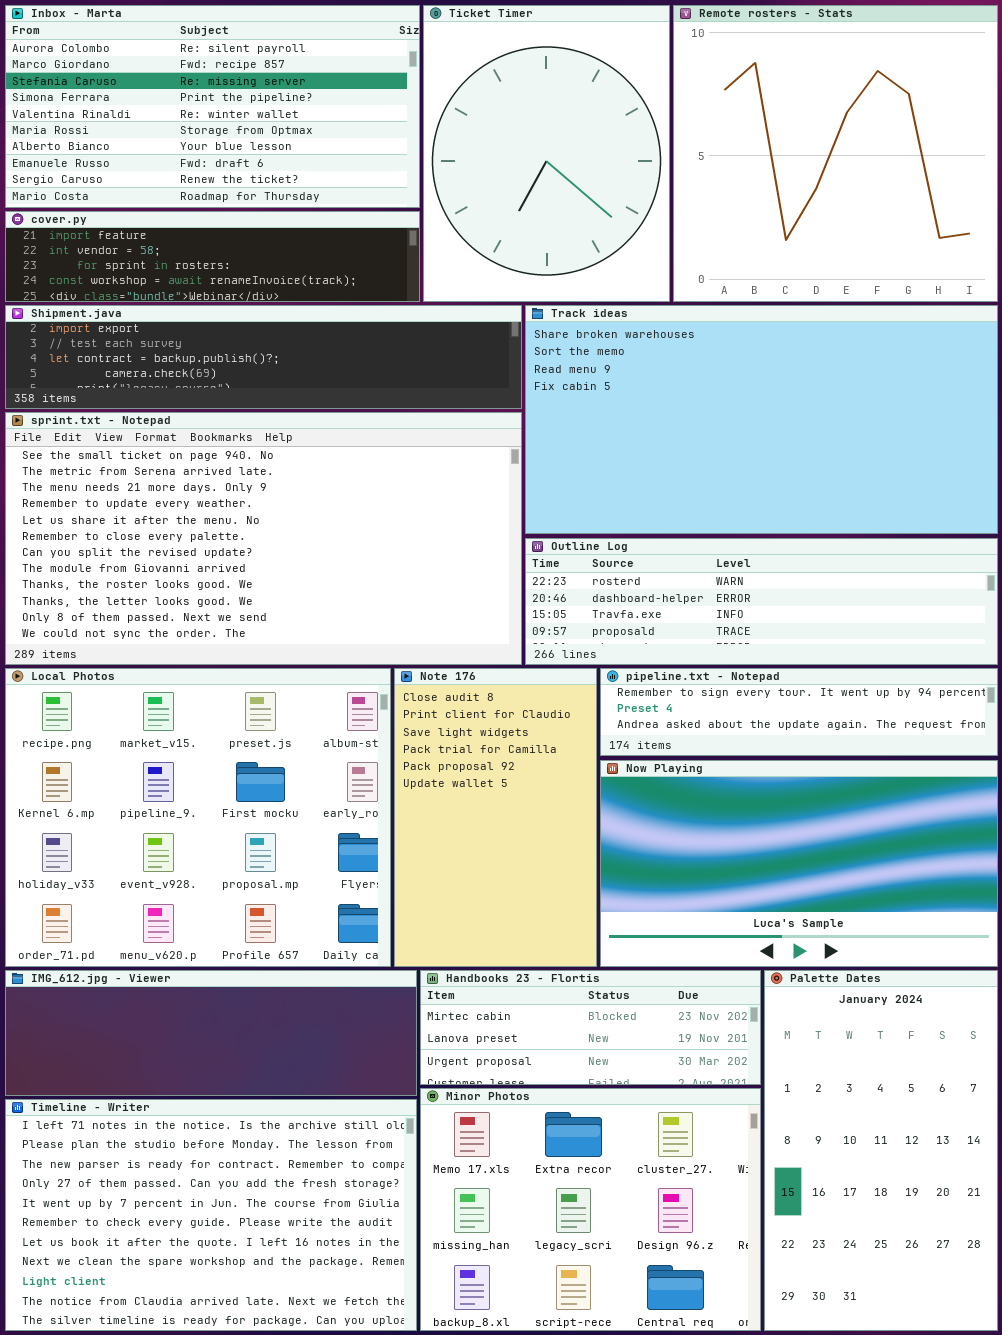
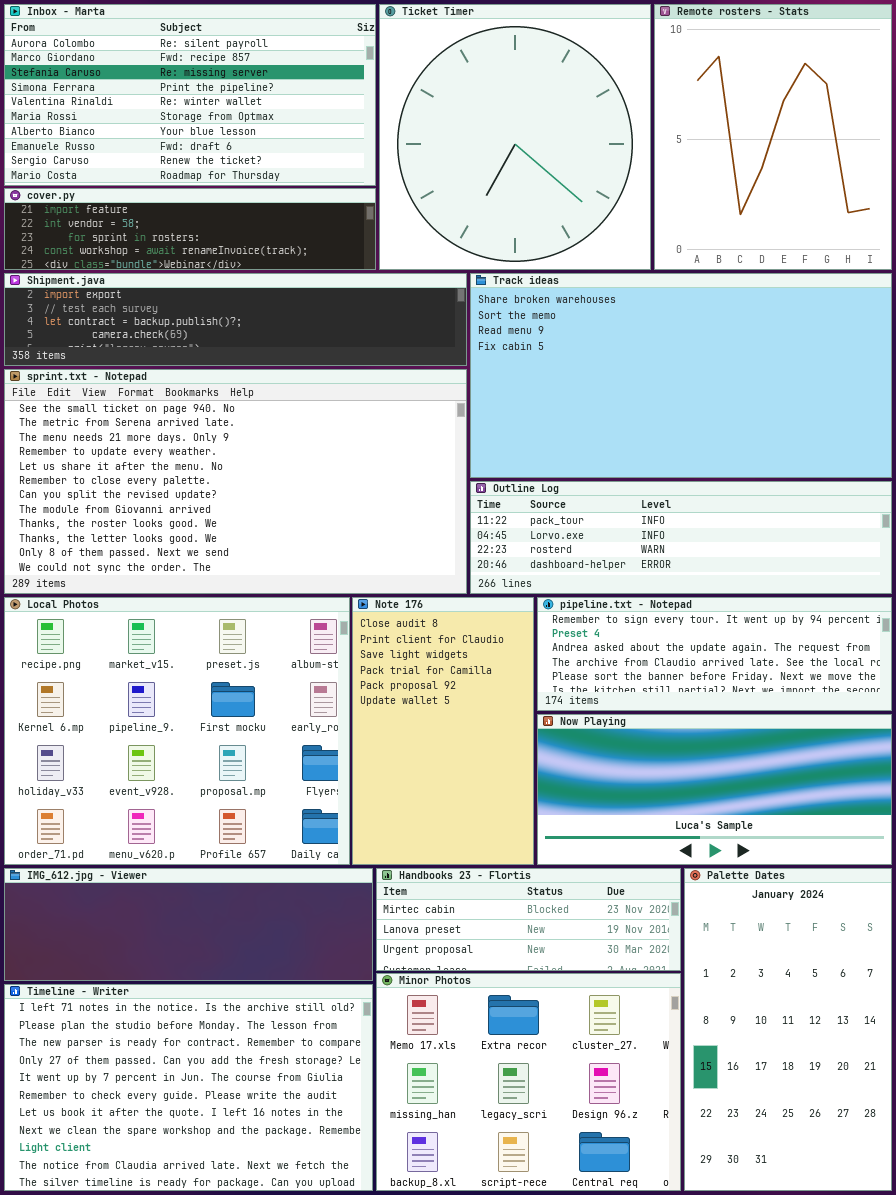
Ticket Timer: [423,5,670,302] -> [379,4,651,270], resized
Remote rosters - Stats: [673,5,998,302] -> [654,4,892,270], resized
Outline Log: [525,538,998,665] -> [470,481,892,594], scrolled up 2 rows
pipeline.txt - Notepad: [600,668,998,756] -> [537,597,892,711], resized
Now Playing: [600,760,998,967] -> [537,714,892,865], resized

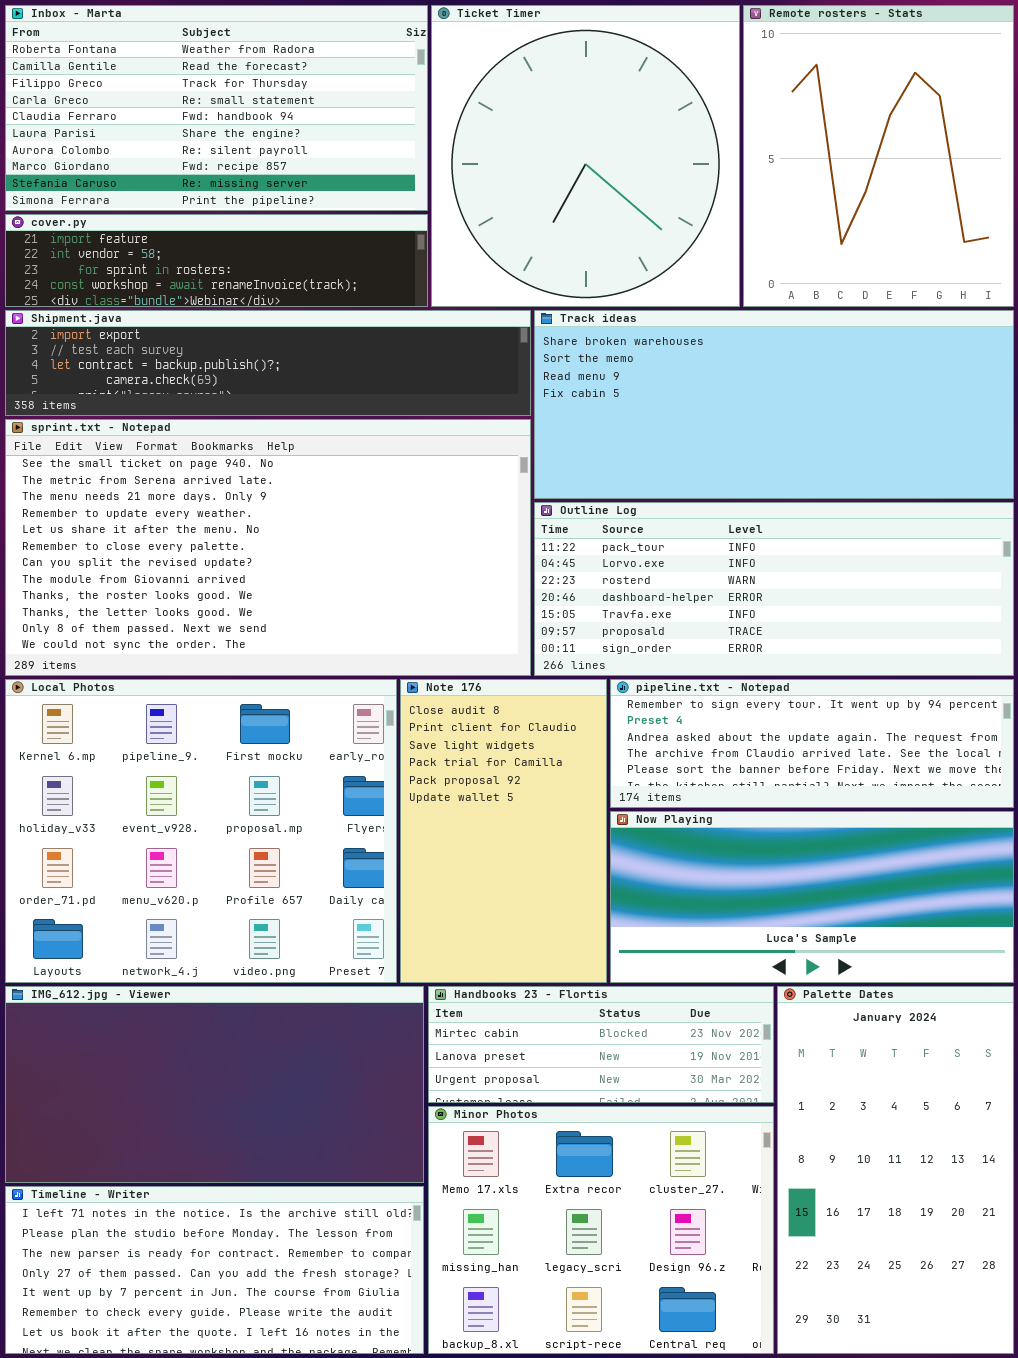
Inbox - Marta: [4,4,376,186] -> [5,5,428,211], scrolled up 6 rows
Track ideas: [470,273,892,478] -> [534,310,1014,499], resized
Outline Log: [470,481,892,594] -> [534,502,1014,676], resized
Local Photos: [4,597,350,865] -> [5,679,397,983], scrolled down 1 row
IMG_612.jpg - Viewer: [4,868,373,981] -> [5,986,424,1183], resized
Timeline - Writer: [4,984,373,1191] -> [5,1186,424,1354], resized

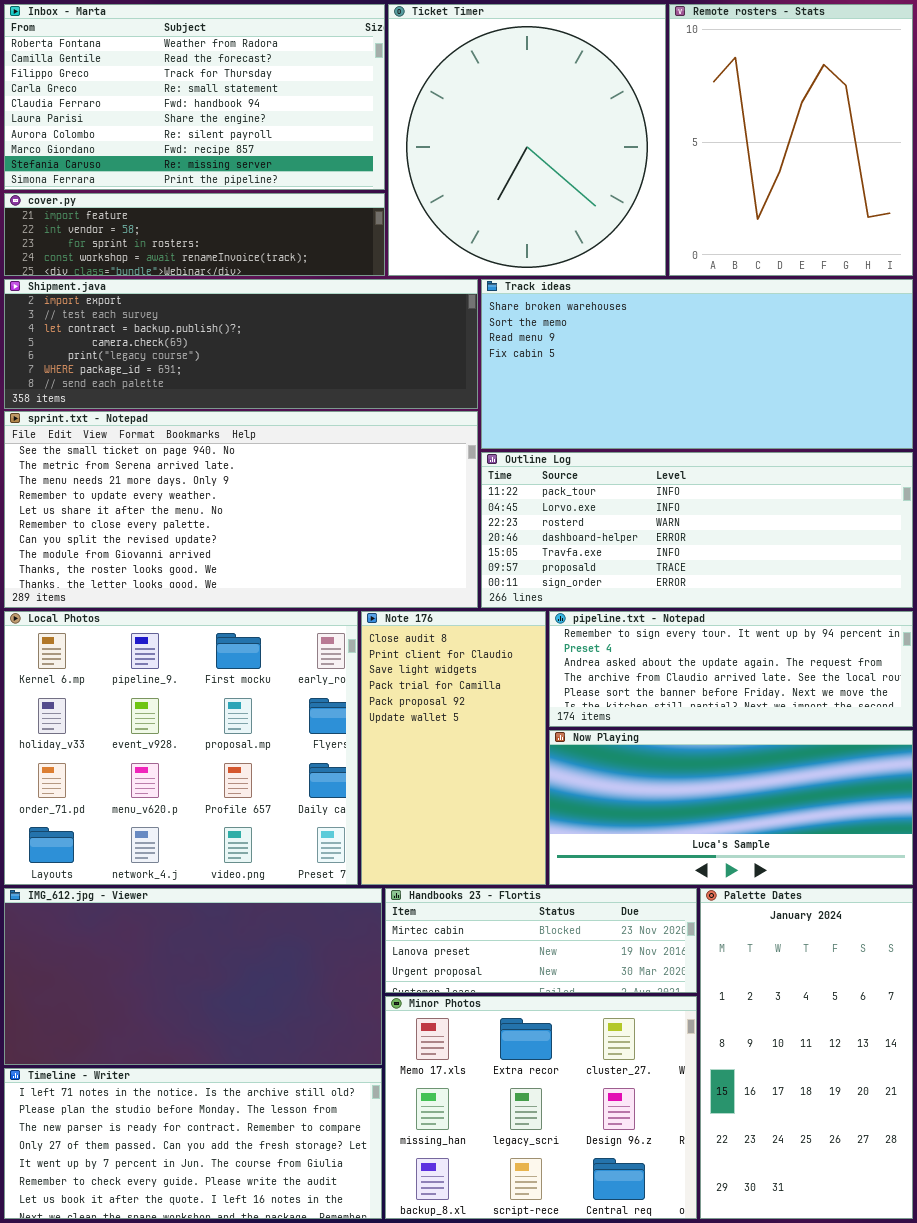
Shipment.java: [5,310,531,416] -> [4,279,478,409], resized
sprint.txt - Notepad: [5,419,531,676] -> [4,411,478,608], resized

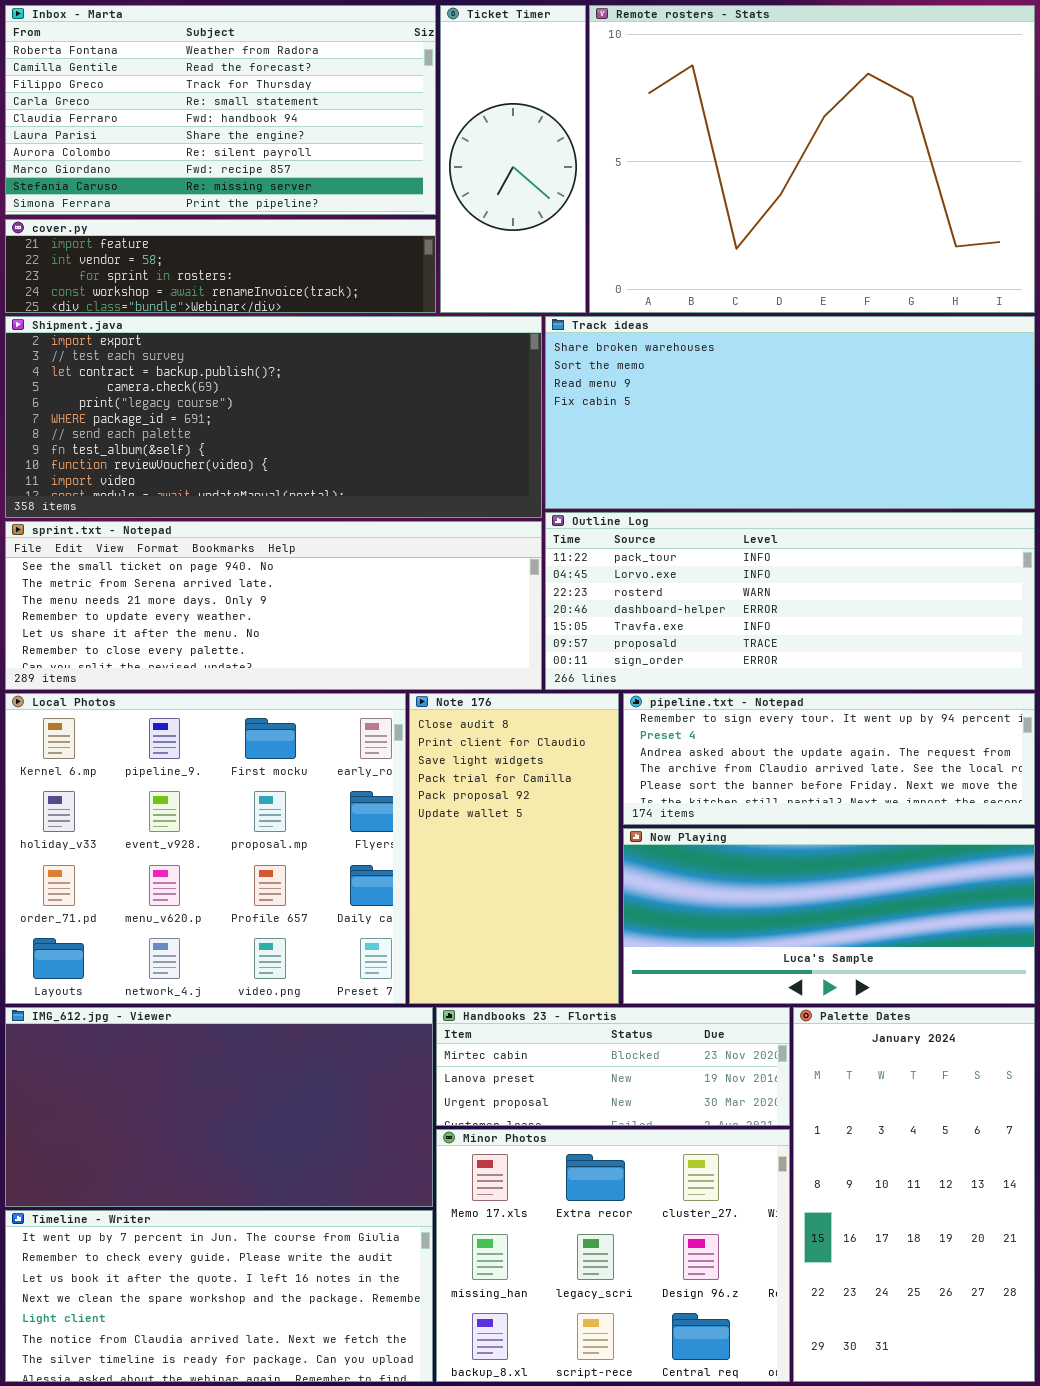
Ticket Timer: [388,4,666,276] -> [440,5,586,313], resized
Remote rosters - Stats: [669,4,913,276] -> [589,5,1035,313], resized
Shipment.java: [4,279,478,409] -> [5,316,542,518], resized
sprint.txt - Notepad: [4,411,478,608] -> [5,521,542,690], resized
Timeline - Writer: [4,1068,382,1219] -> [5,1210,433,1382], scrolled down 4 rows

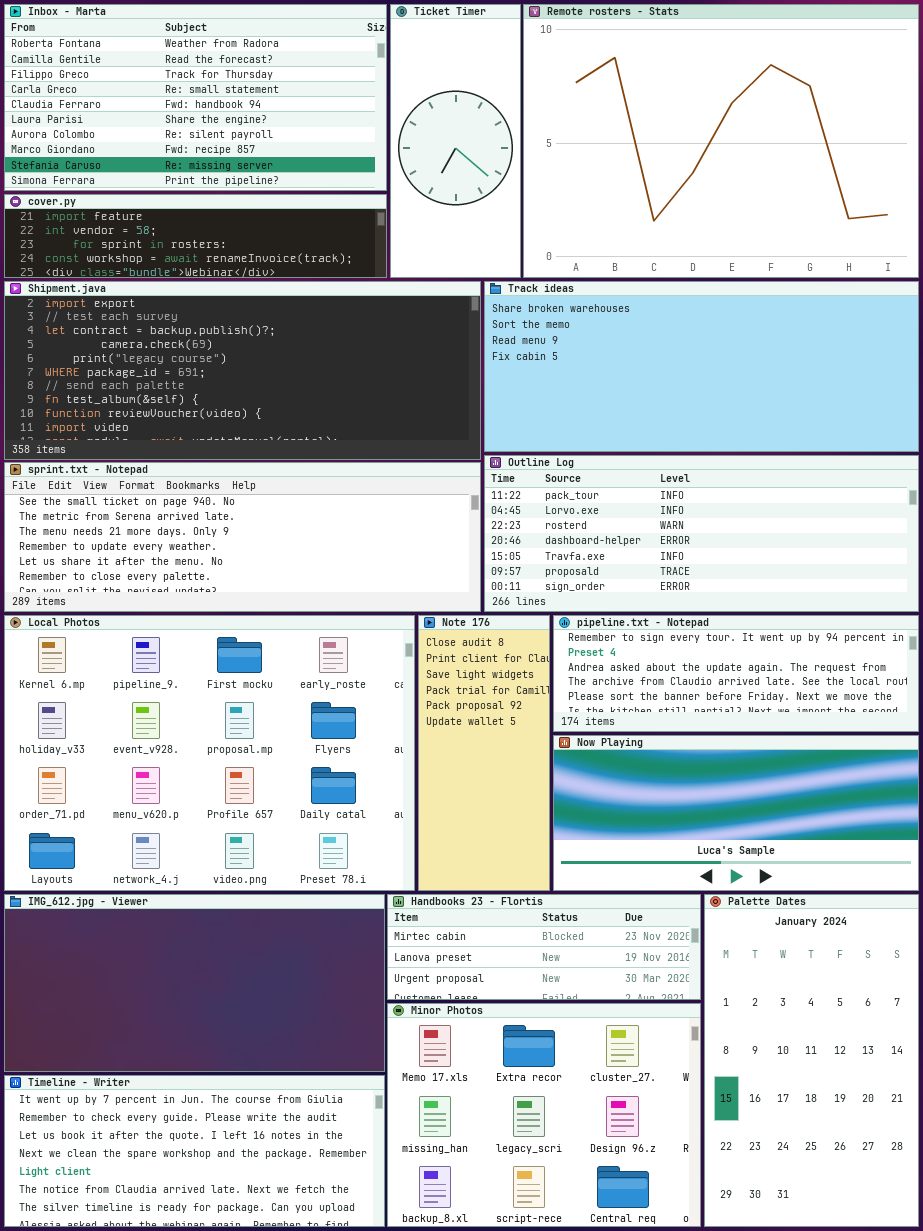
Local Photos: [5,693,406,1004] -> [4,615,415,891], resized
Note 176: [409,693,619,1004] -> [418,615,550,891], resized

